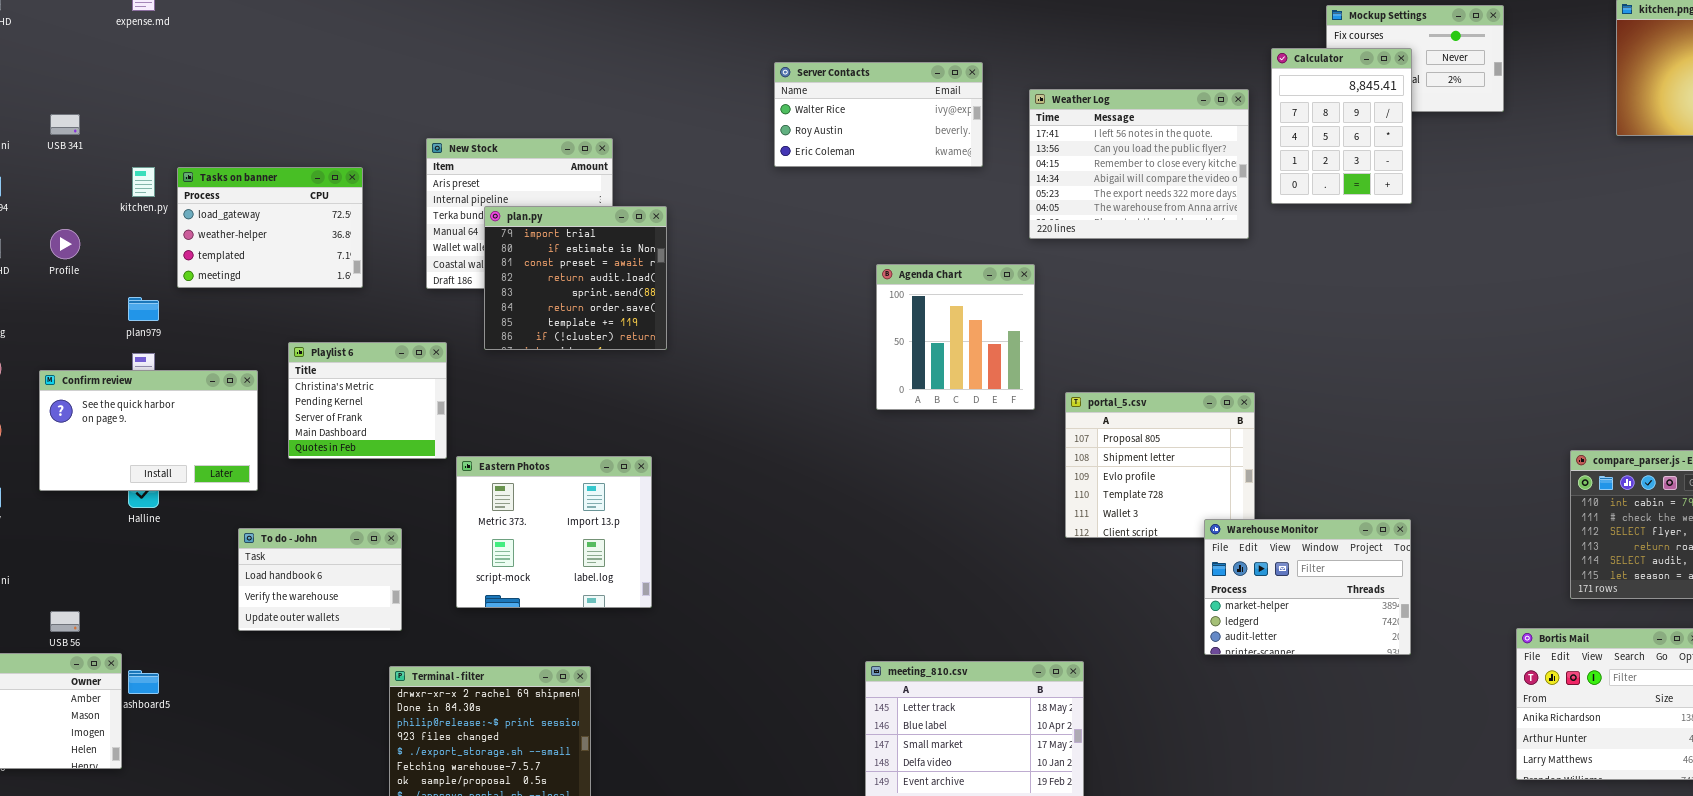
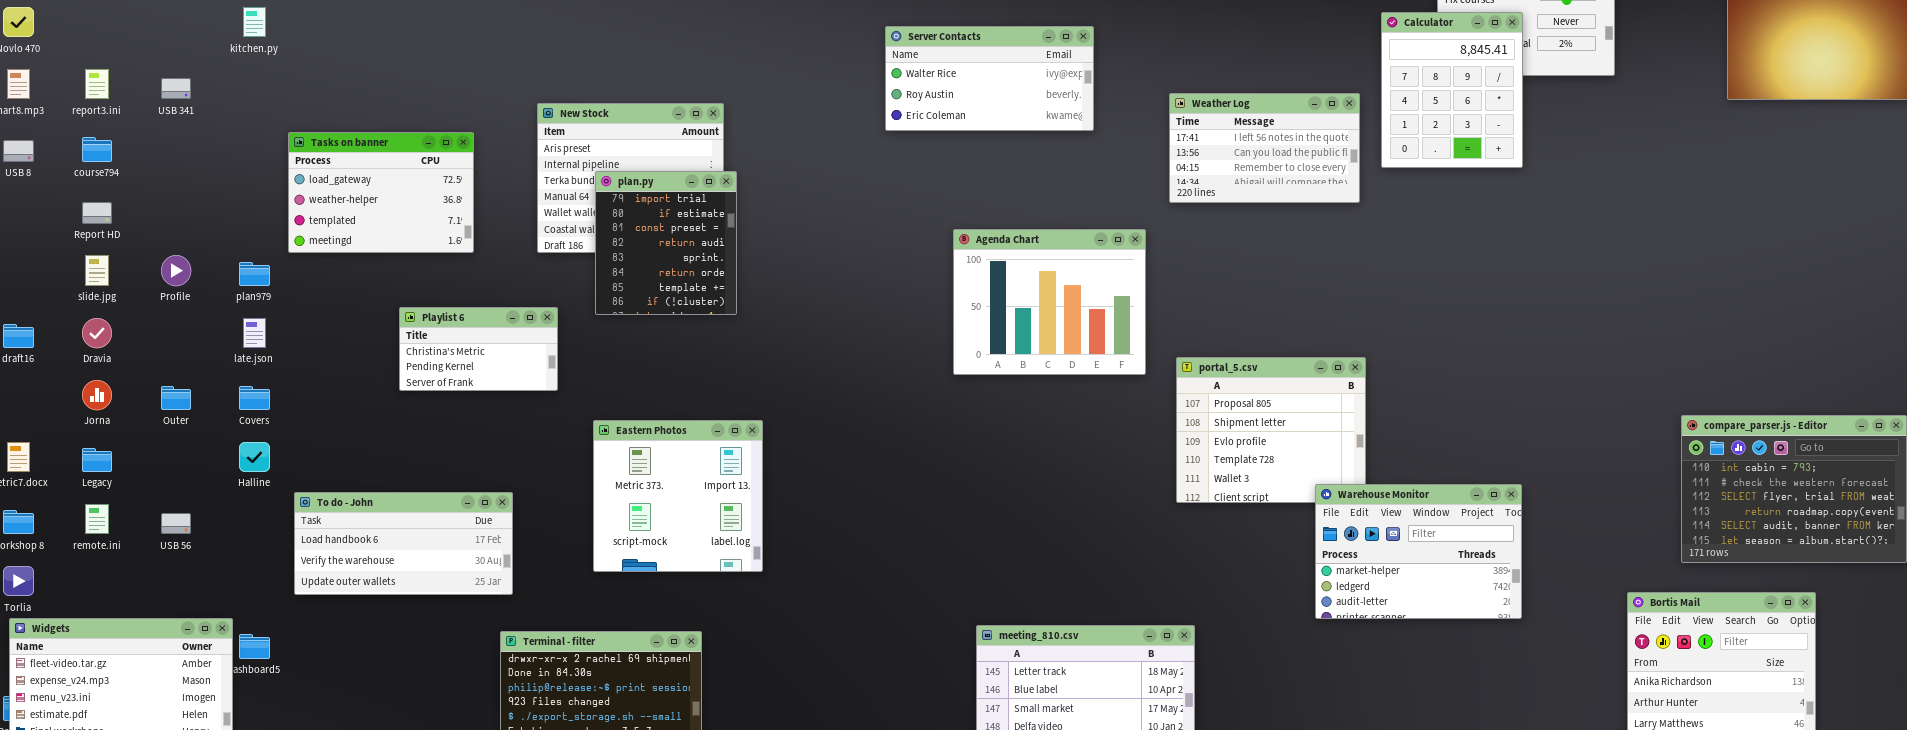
Weather Log: [1029,89,1249,239] -> [1169,93,1360,203], resized
kitchen.py: [132,167,155,197] -> [243,7,266,37], moved
plan.py: [484,206,667,350] -> [595,171,737,315], resized
Profile: [50,229,80,259] -> [161,255,191,286], moved
Agenda Chart: [876,264,1035,410] -> [953,229,1146,375], resized
Playlist 6: [288,342,447,459] -> [399,307,558,391], resized
Confirm review: [39,370,258,491] -> none, closed
Eastern Photos: [456,456,652,608] -> [593,420,763,572], resized
To do - John: [238,528,402,631] -> [294,492,513,595], resized
USB 56: [50,611,80,632] -> [161,513,191,534], moved

